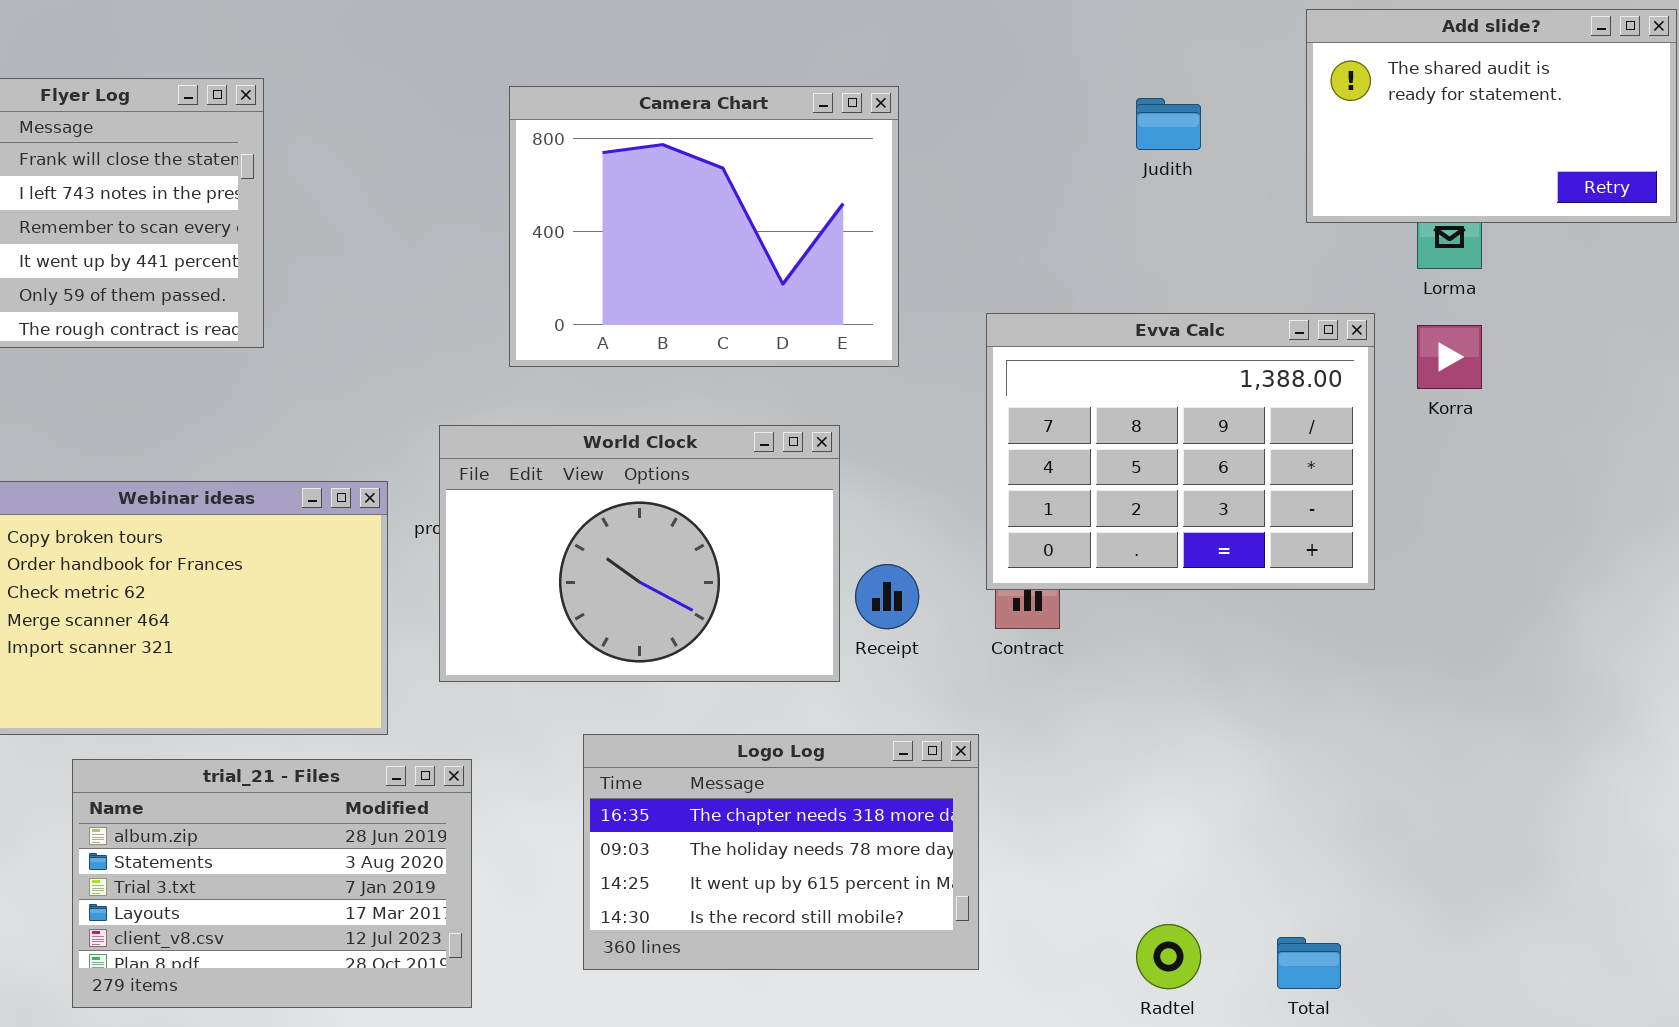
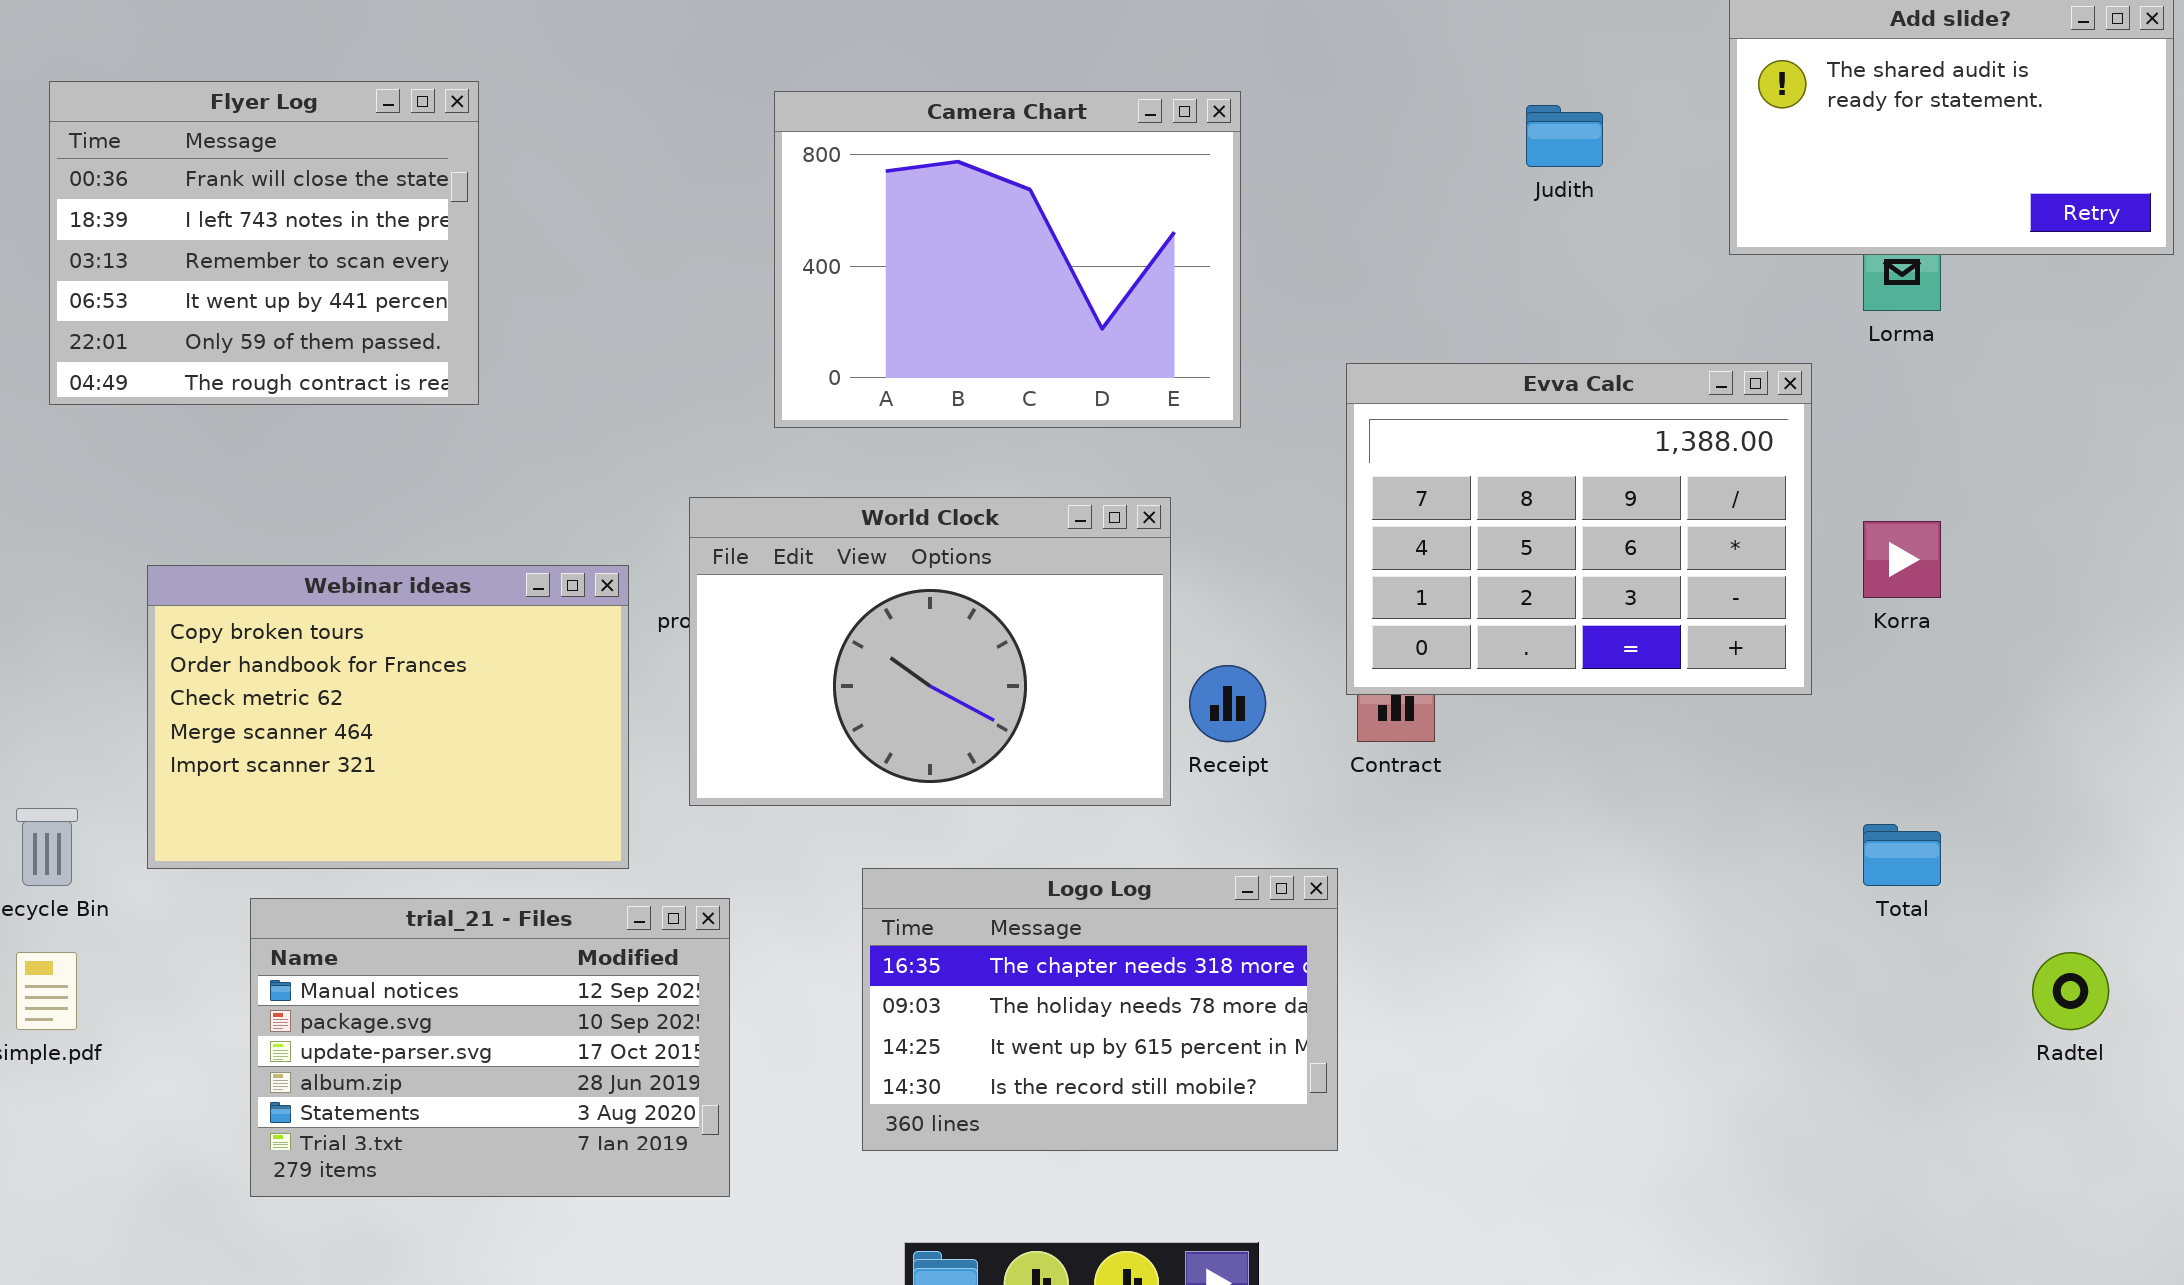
Korra: [1417,325,1482,389] -> [1863,521,1941,598], moved
trial_21 - Files: [72,759,472,1008] -> [250,898,730,1197], scrolled up 3 rows
Radtel: [1136,924,1201,989] -> [2032,952,2109,1030], moved
Total: [1277,937,1341,989] -> [1863,824,1941,886], moved

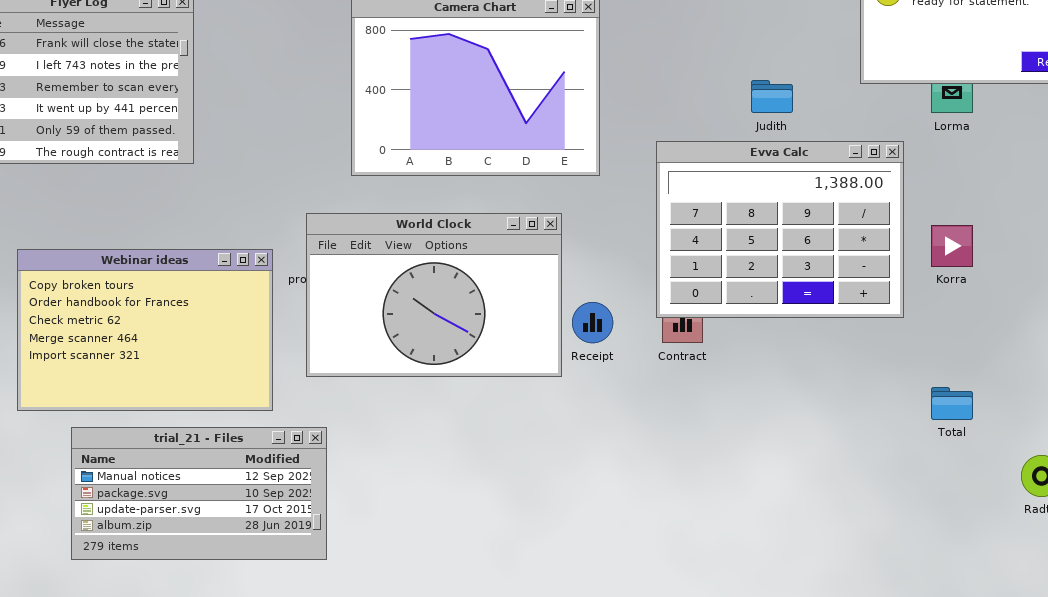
Judith: [1526,105,1603,167] -> [751,80,793,113], moved
Logo Log: [862,868,1338,1151] -> none, closed
trial_21 - Files: [250,898,730,1197] -> [71,427,327,560], resized

